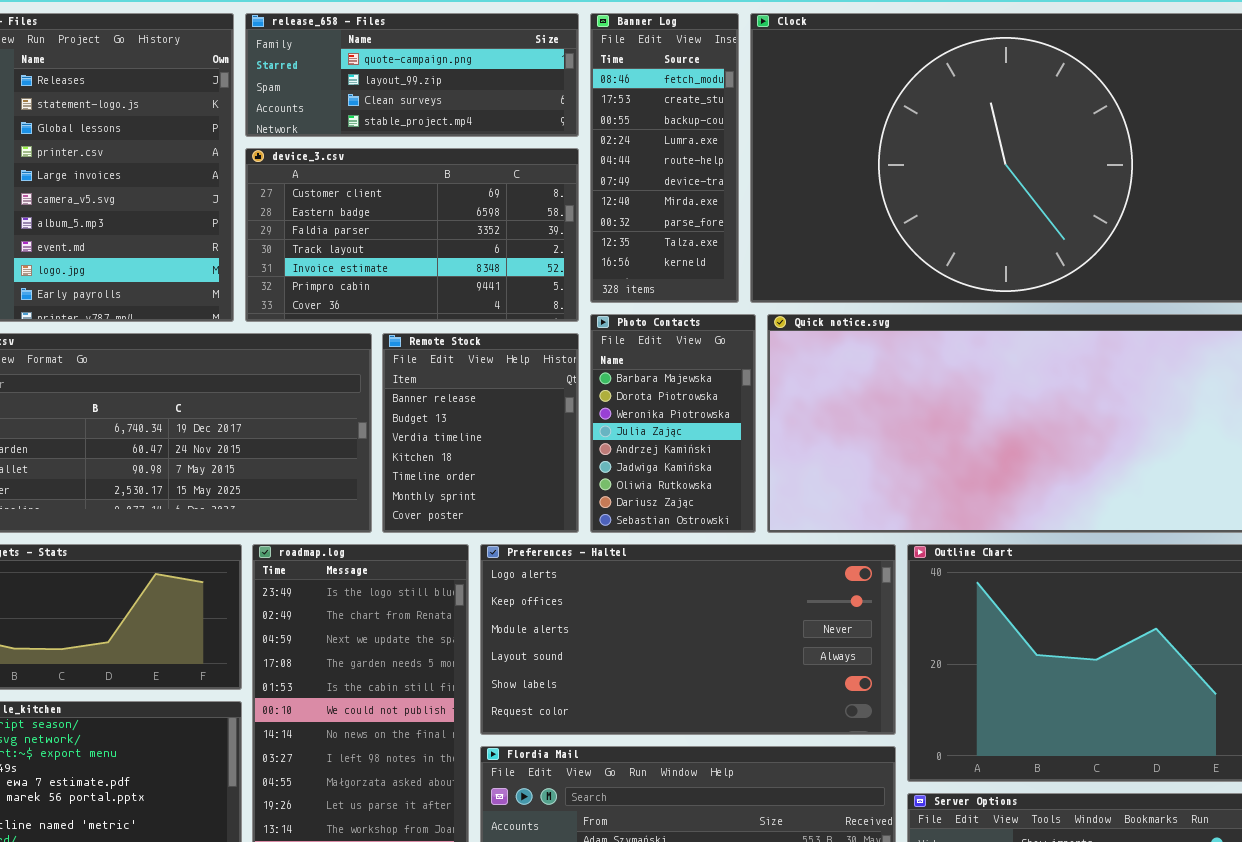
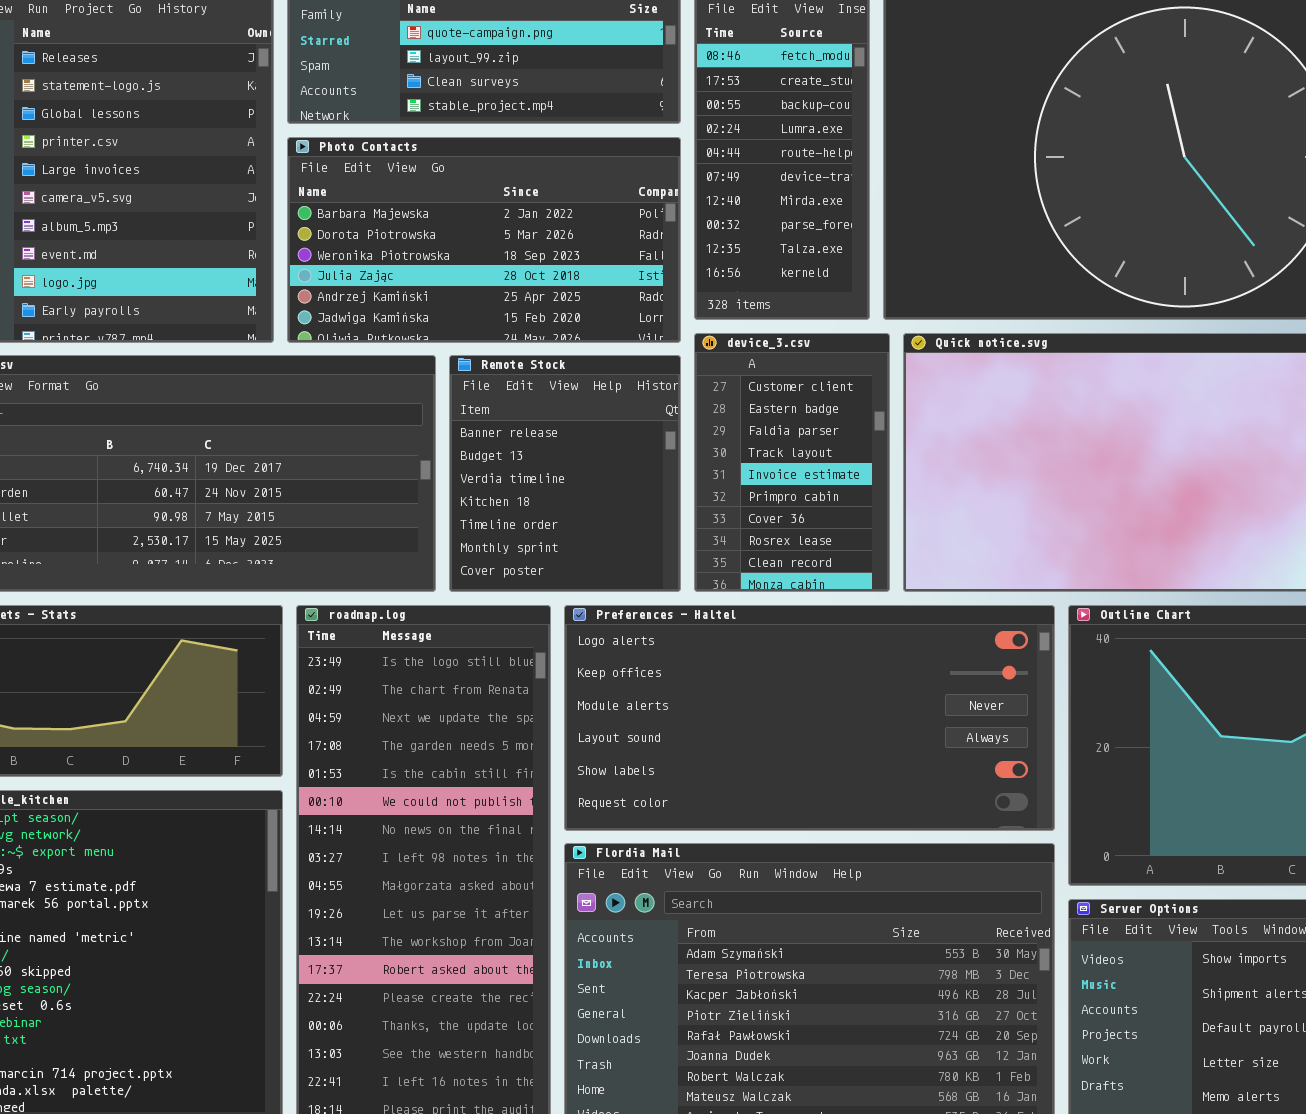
device_3.csv: [245,148,579,322] -> [694,333,890,592], moved, resized
Photo Contacts: [590,314,756,533] -> [287,137,681,343], moved, resized

